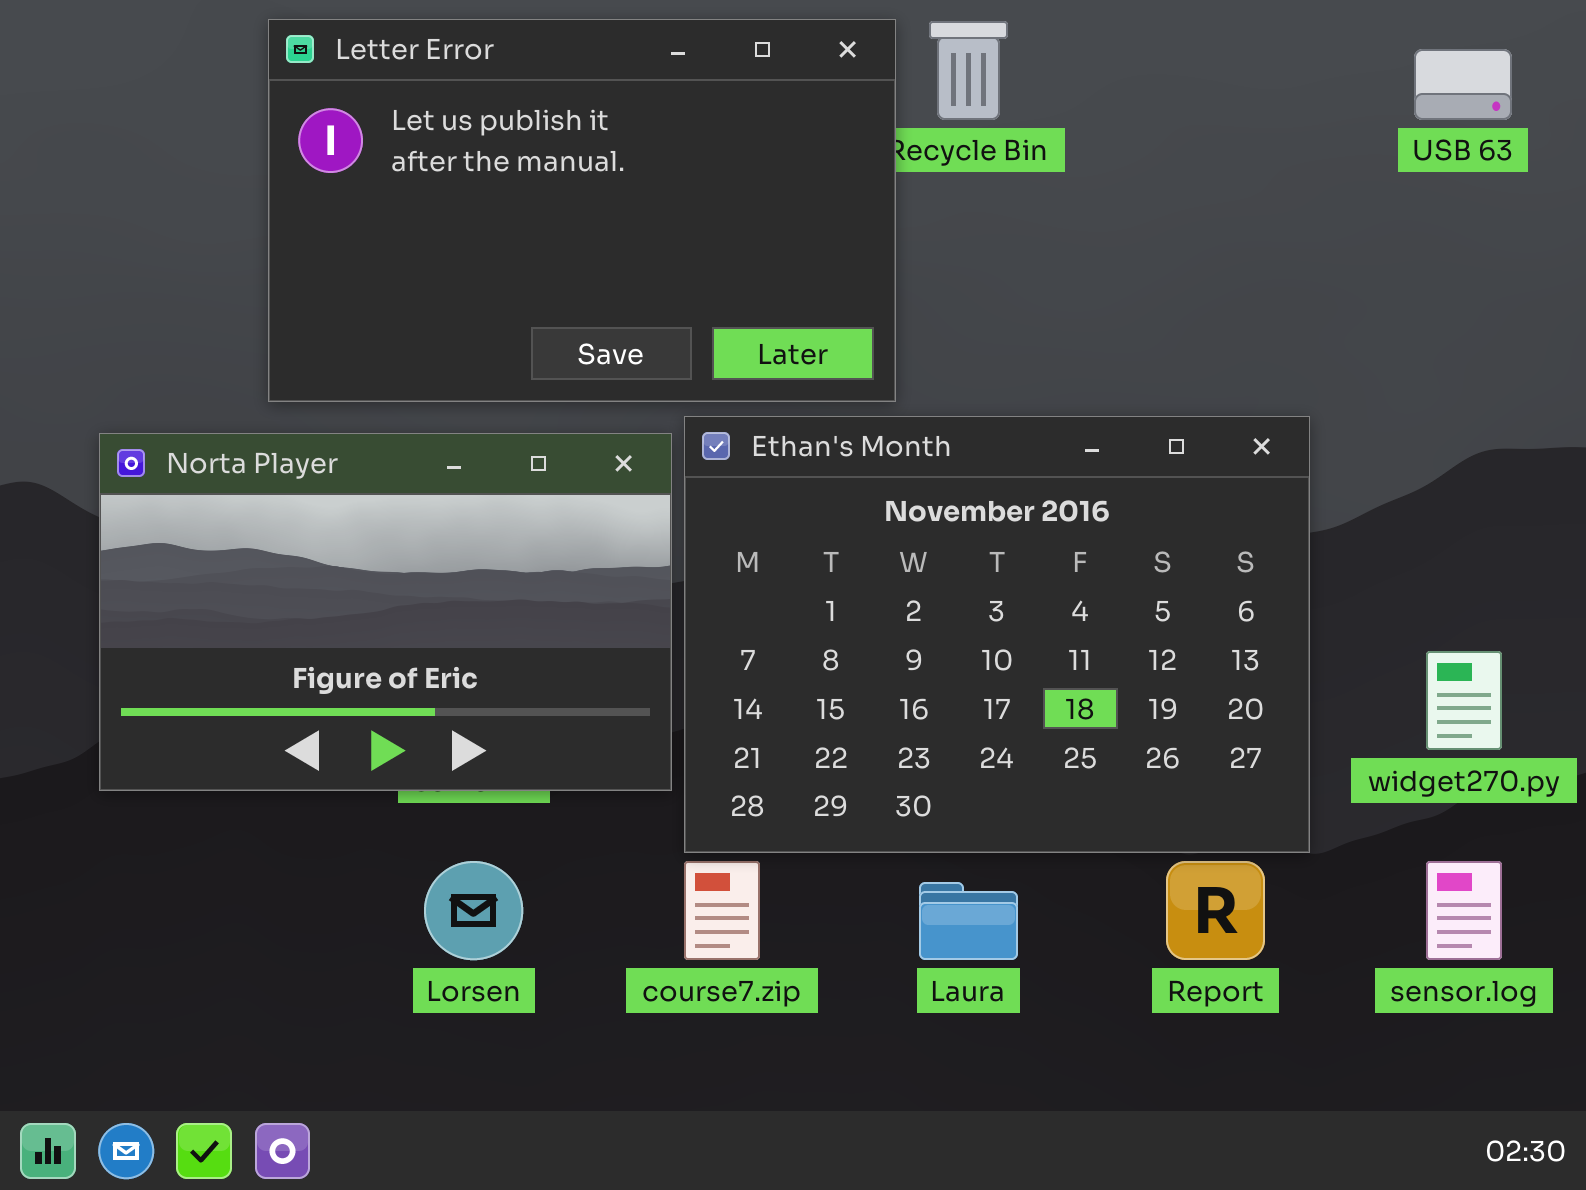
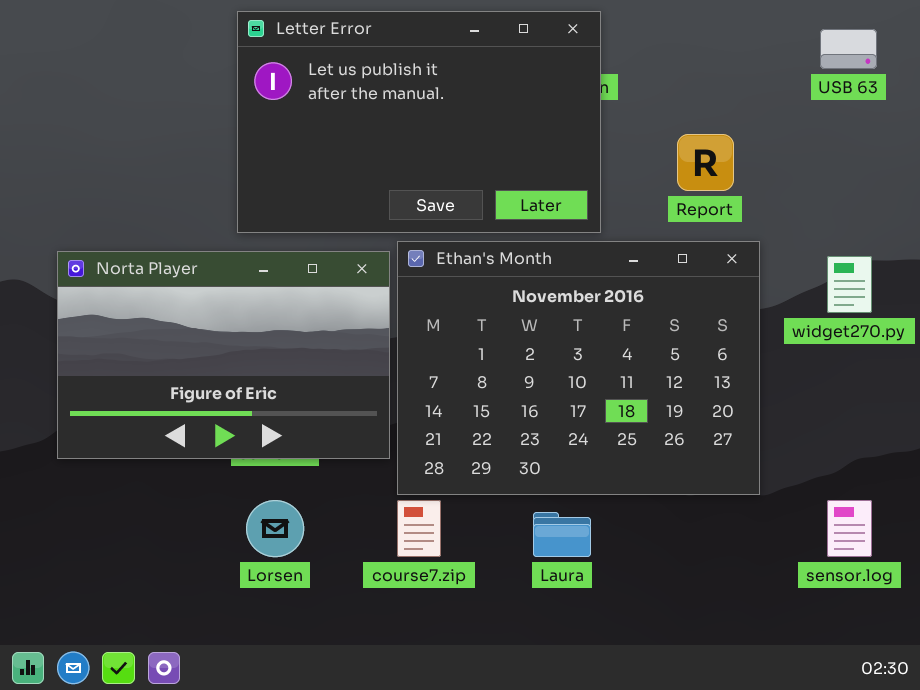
Letter Error: [268,19,896,402] -> [237,11,601,233], moved
widget270.py: [1426,651,1502,750] -> [827,256,872,313], moved
Report: [1166,861,1265,960] -> [677,134,734,191], moved

